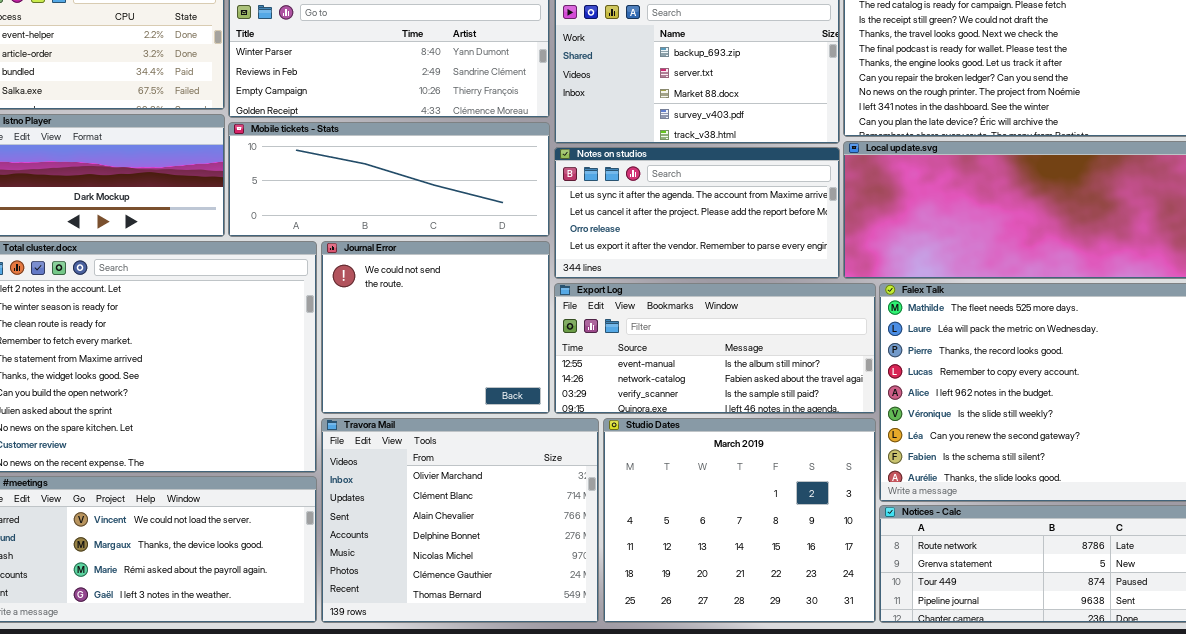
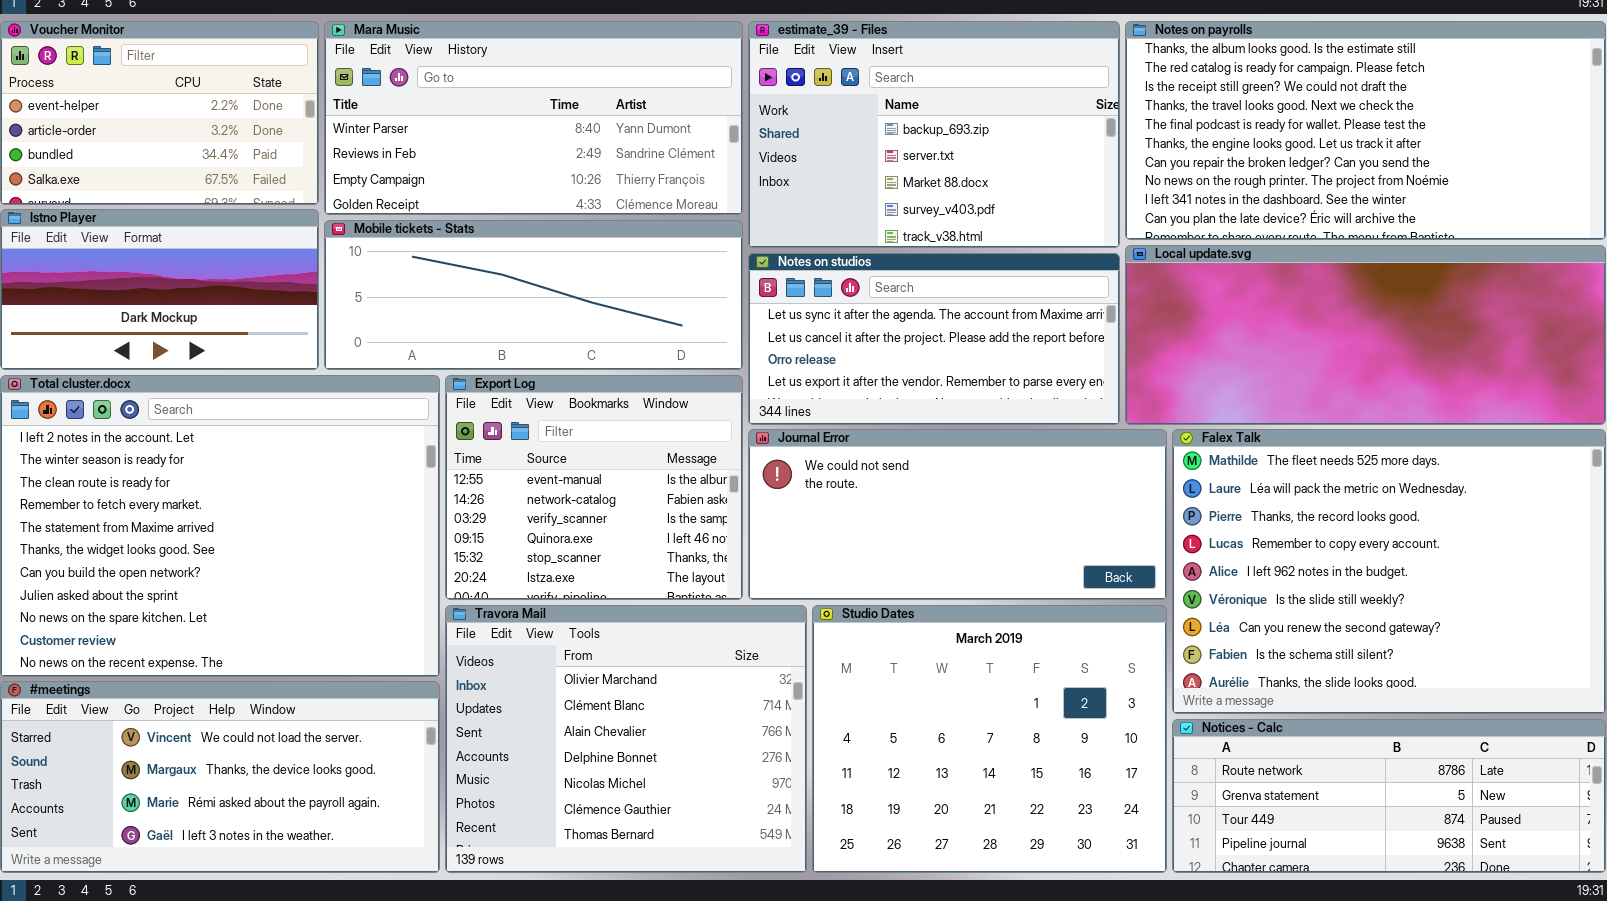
Journal Error: [321,241,550,414] -> [748,429,1167,600], moved, resized
Export Log: [554,283,876,414] -> [445,375,743,600], moved, resized

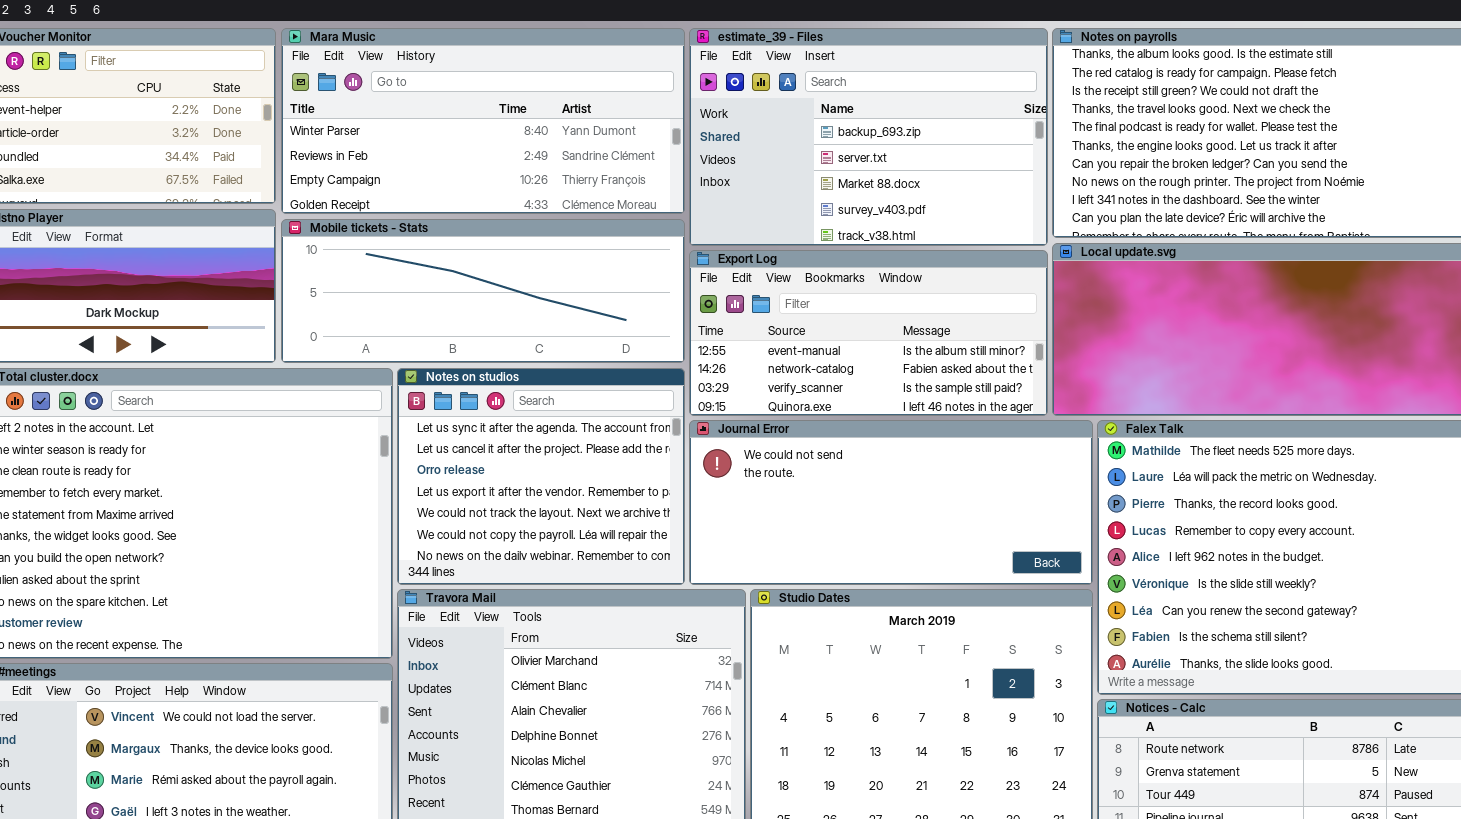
Notes on studios: [748,253,1120,425] -> [397,368,685,585], moved, resized
Export Log: [445,375,743,600] -> [689,250,1048,416], moved, resized

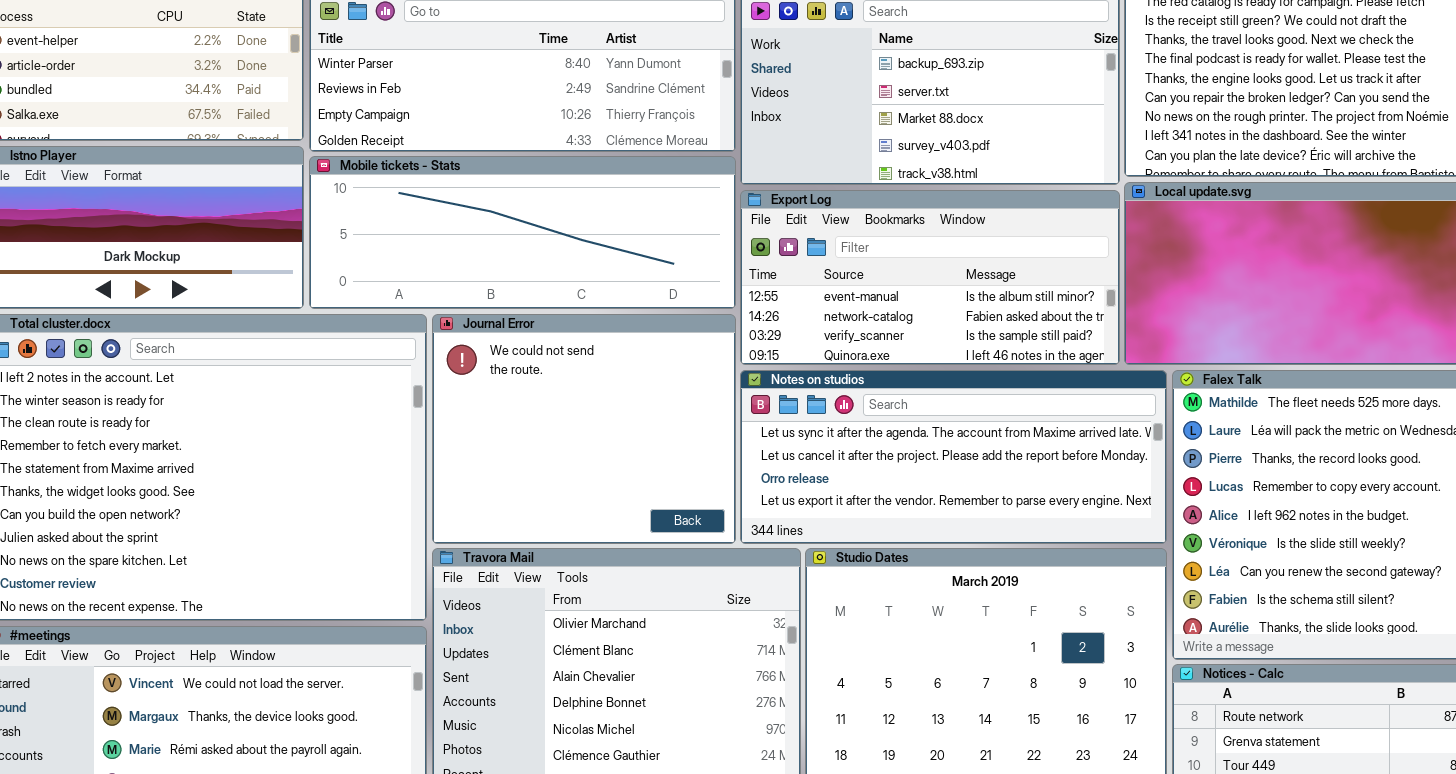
Notes on studios: [397,368,685,585] -> [740,370,1167,544], moved, resized
Journal Error: [689,420,1093,585] -> [432,314,736,544], moved, resized

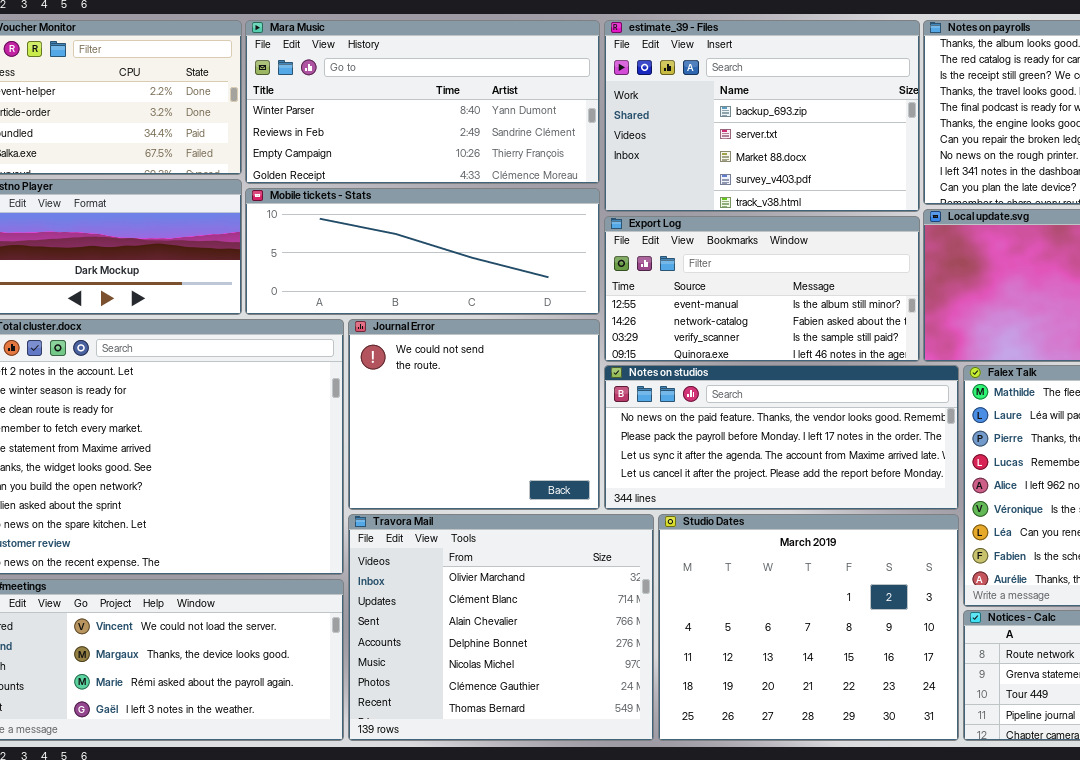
Notes on studios: [740,370,1167,544] -> [604,365,959,510], scrolled up 2 rows

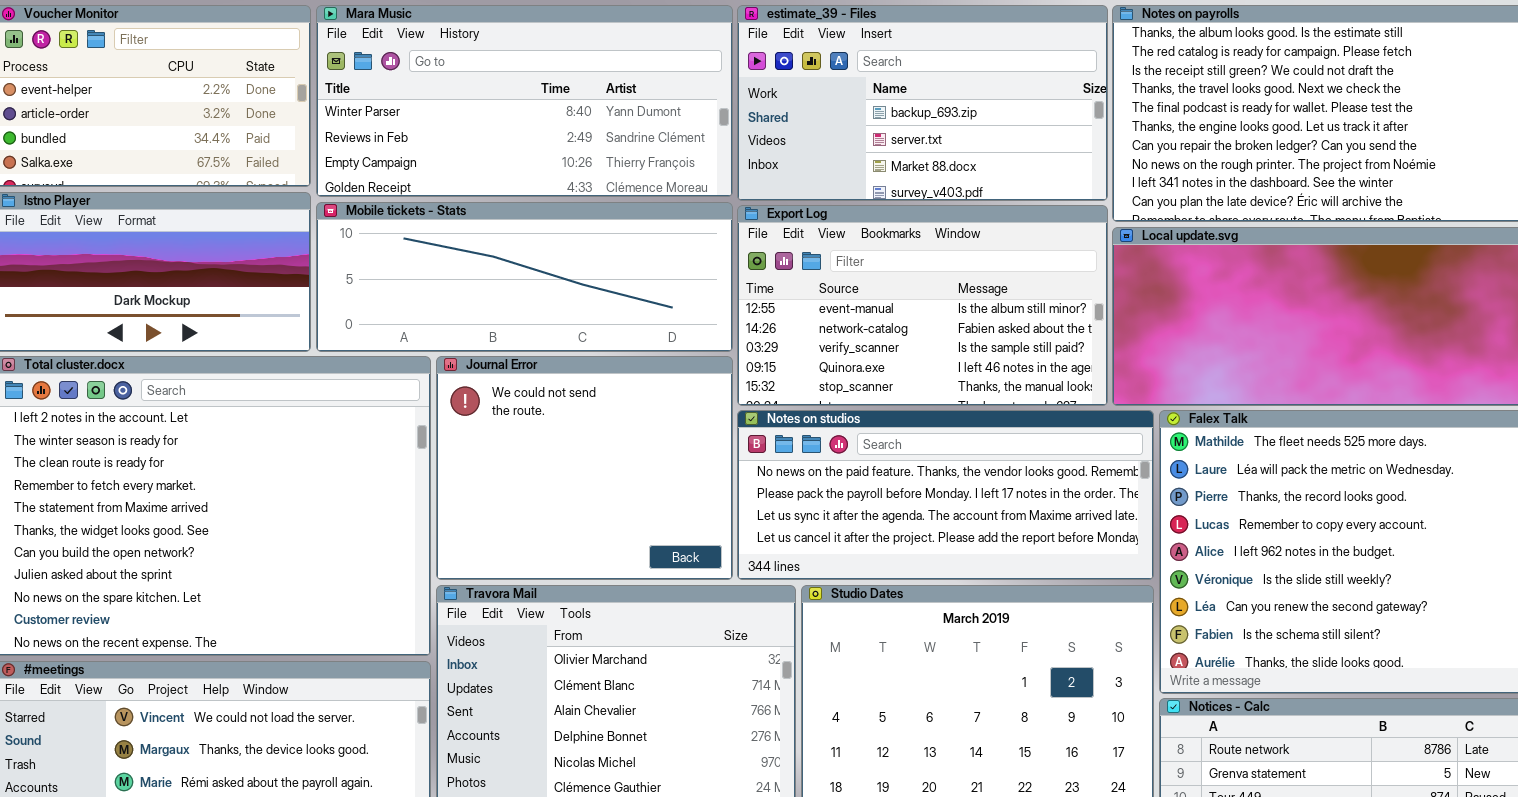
estimate_39 - Files: [604,20,920,212] -> [737,5,1108,201], resized
Export Log: [604,216,920,362] -> [737,205,1108,406], resized

